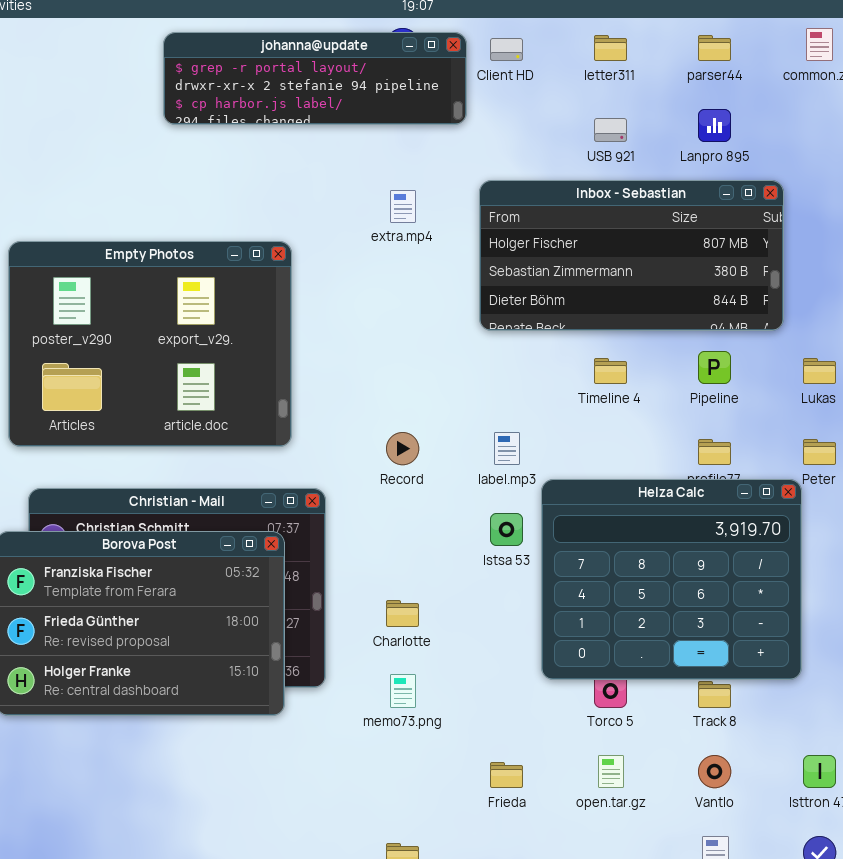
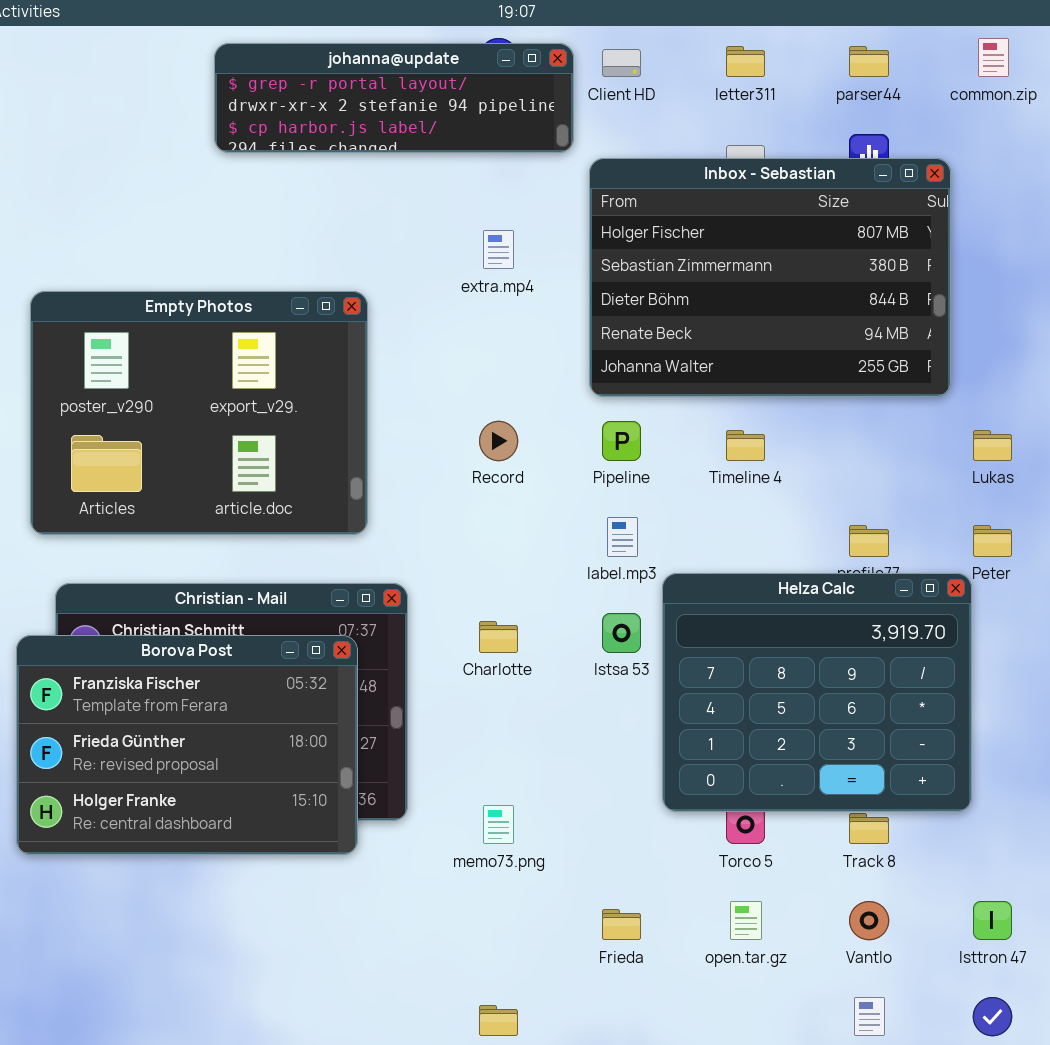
Inbox - Sebastian: [479,180,784,331] -> [589,158,951,397], resized
Pipeline: [698,351,731,384] -> [602,421,641,461], moved
Record: [386,432,419,465] -> [479,421,518,461], moved
Charlotte: [386,600,419,627] -> [479,621,518,653], moved

